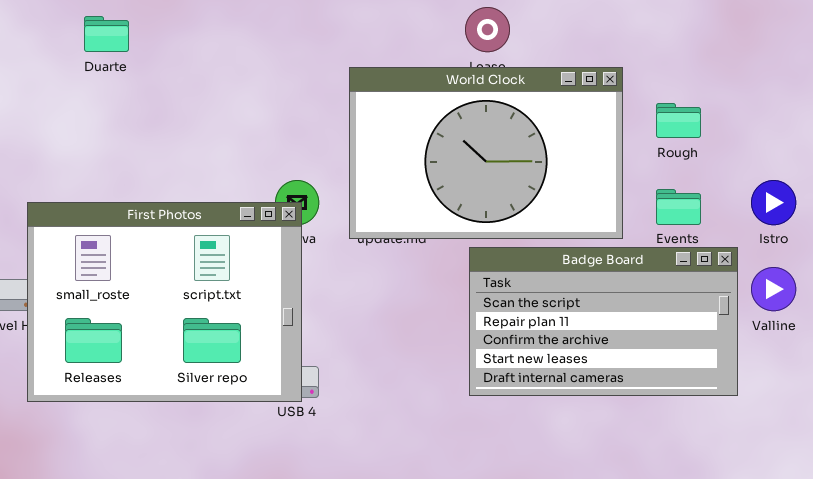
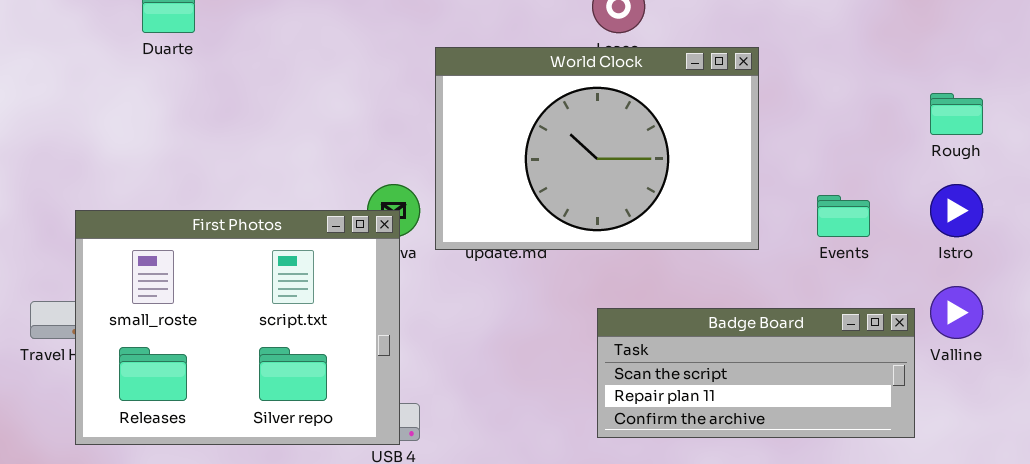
World Clock: [349,67,623,239] -> [435,47,759,250], moved
Rough: [656,103,701,138] -> [930,93,983,135], moved
Badge Board: [469,247,738,396] -> [597,308,915,438], resized

